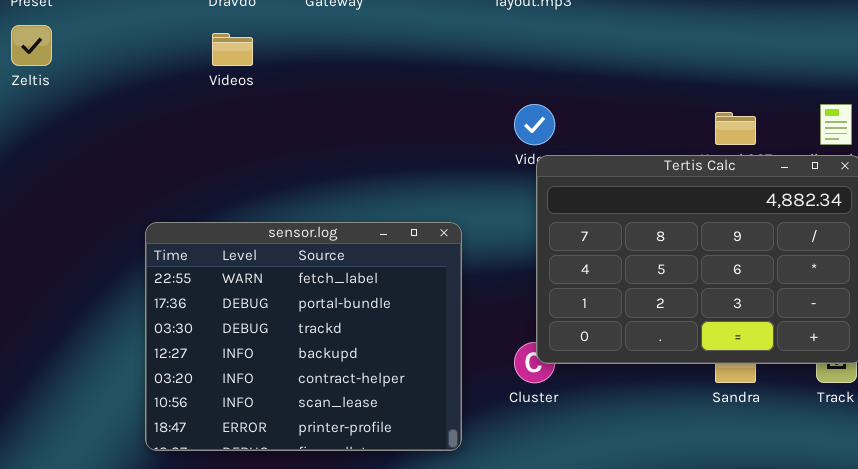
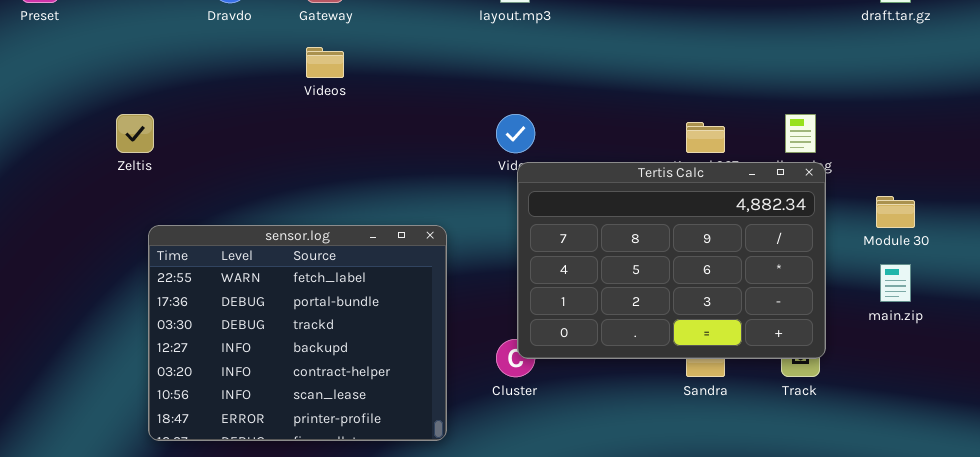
Zeltis: [11,25,52,66] -> [116,114,154,153], moved
Videos: [212,33,253,66] -> [306,47,344,78], moved

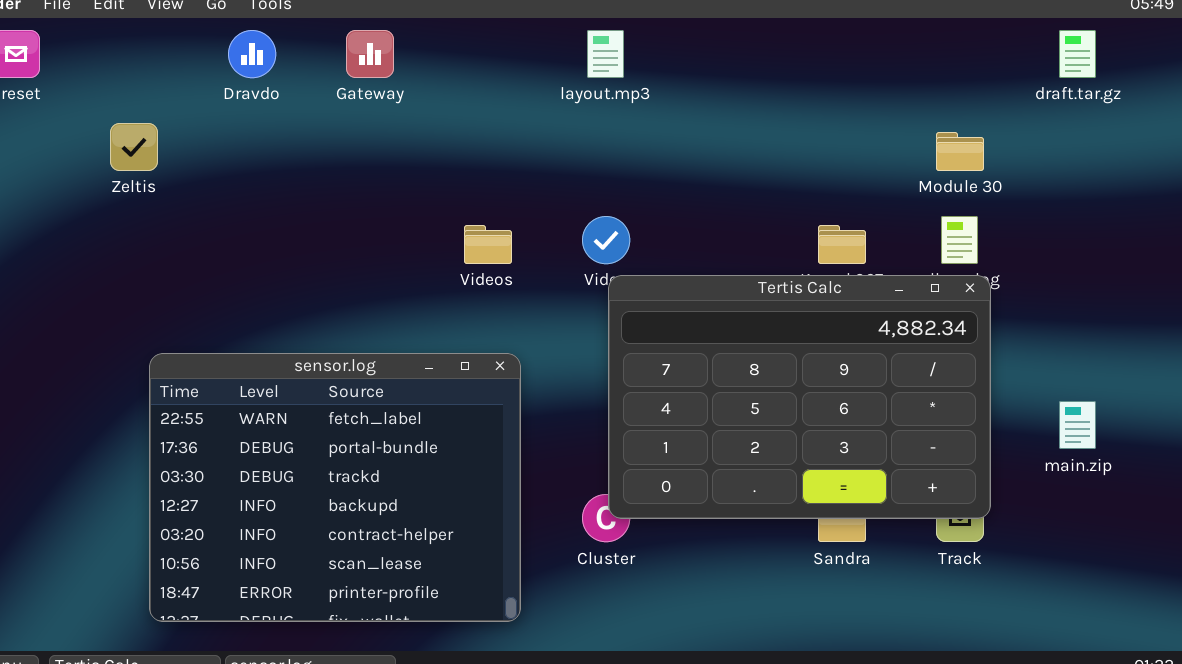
Videos: [306,47,344,78] -> [464,225,512,264], moved
Zeltis: [116,114,154,153] -> [110,123,158,171], moved
Module 30: [876,196,915,228] -> [936,132,984,171], moved

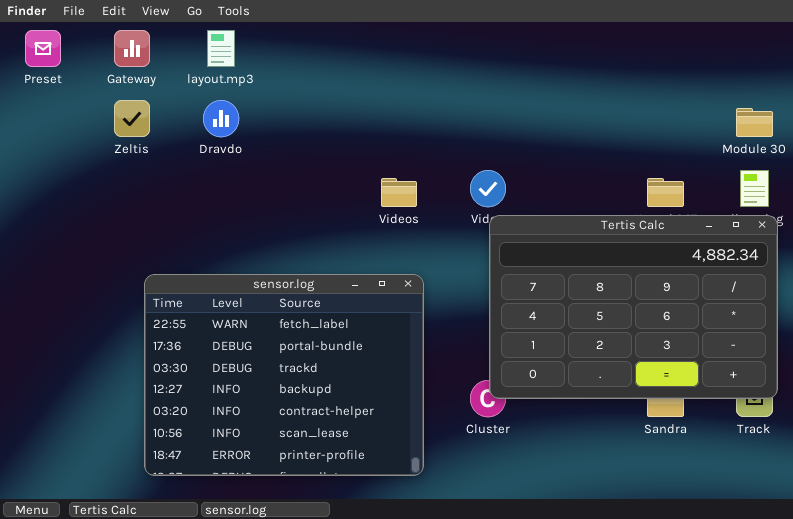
Dravdo: [228,30,276,78] -> [203,100,239,137], moved
Gateway: [346,30,394,78] -> [114,30,150,67], moved
layout.mp3: [587,30,624,78] -> [207,30,235,67], moved

